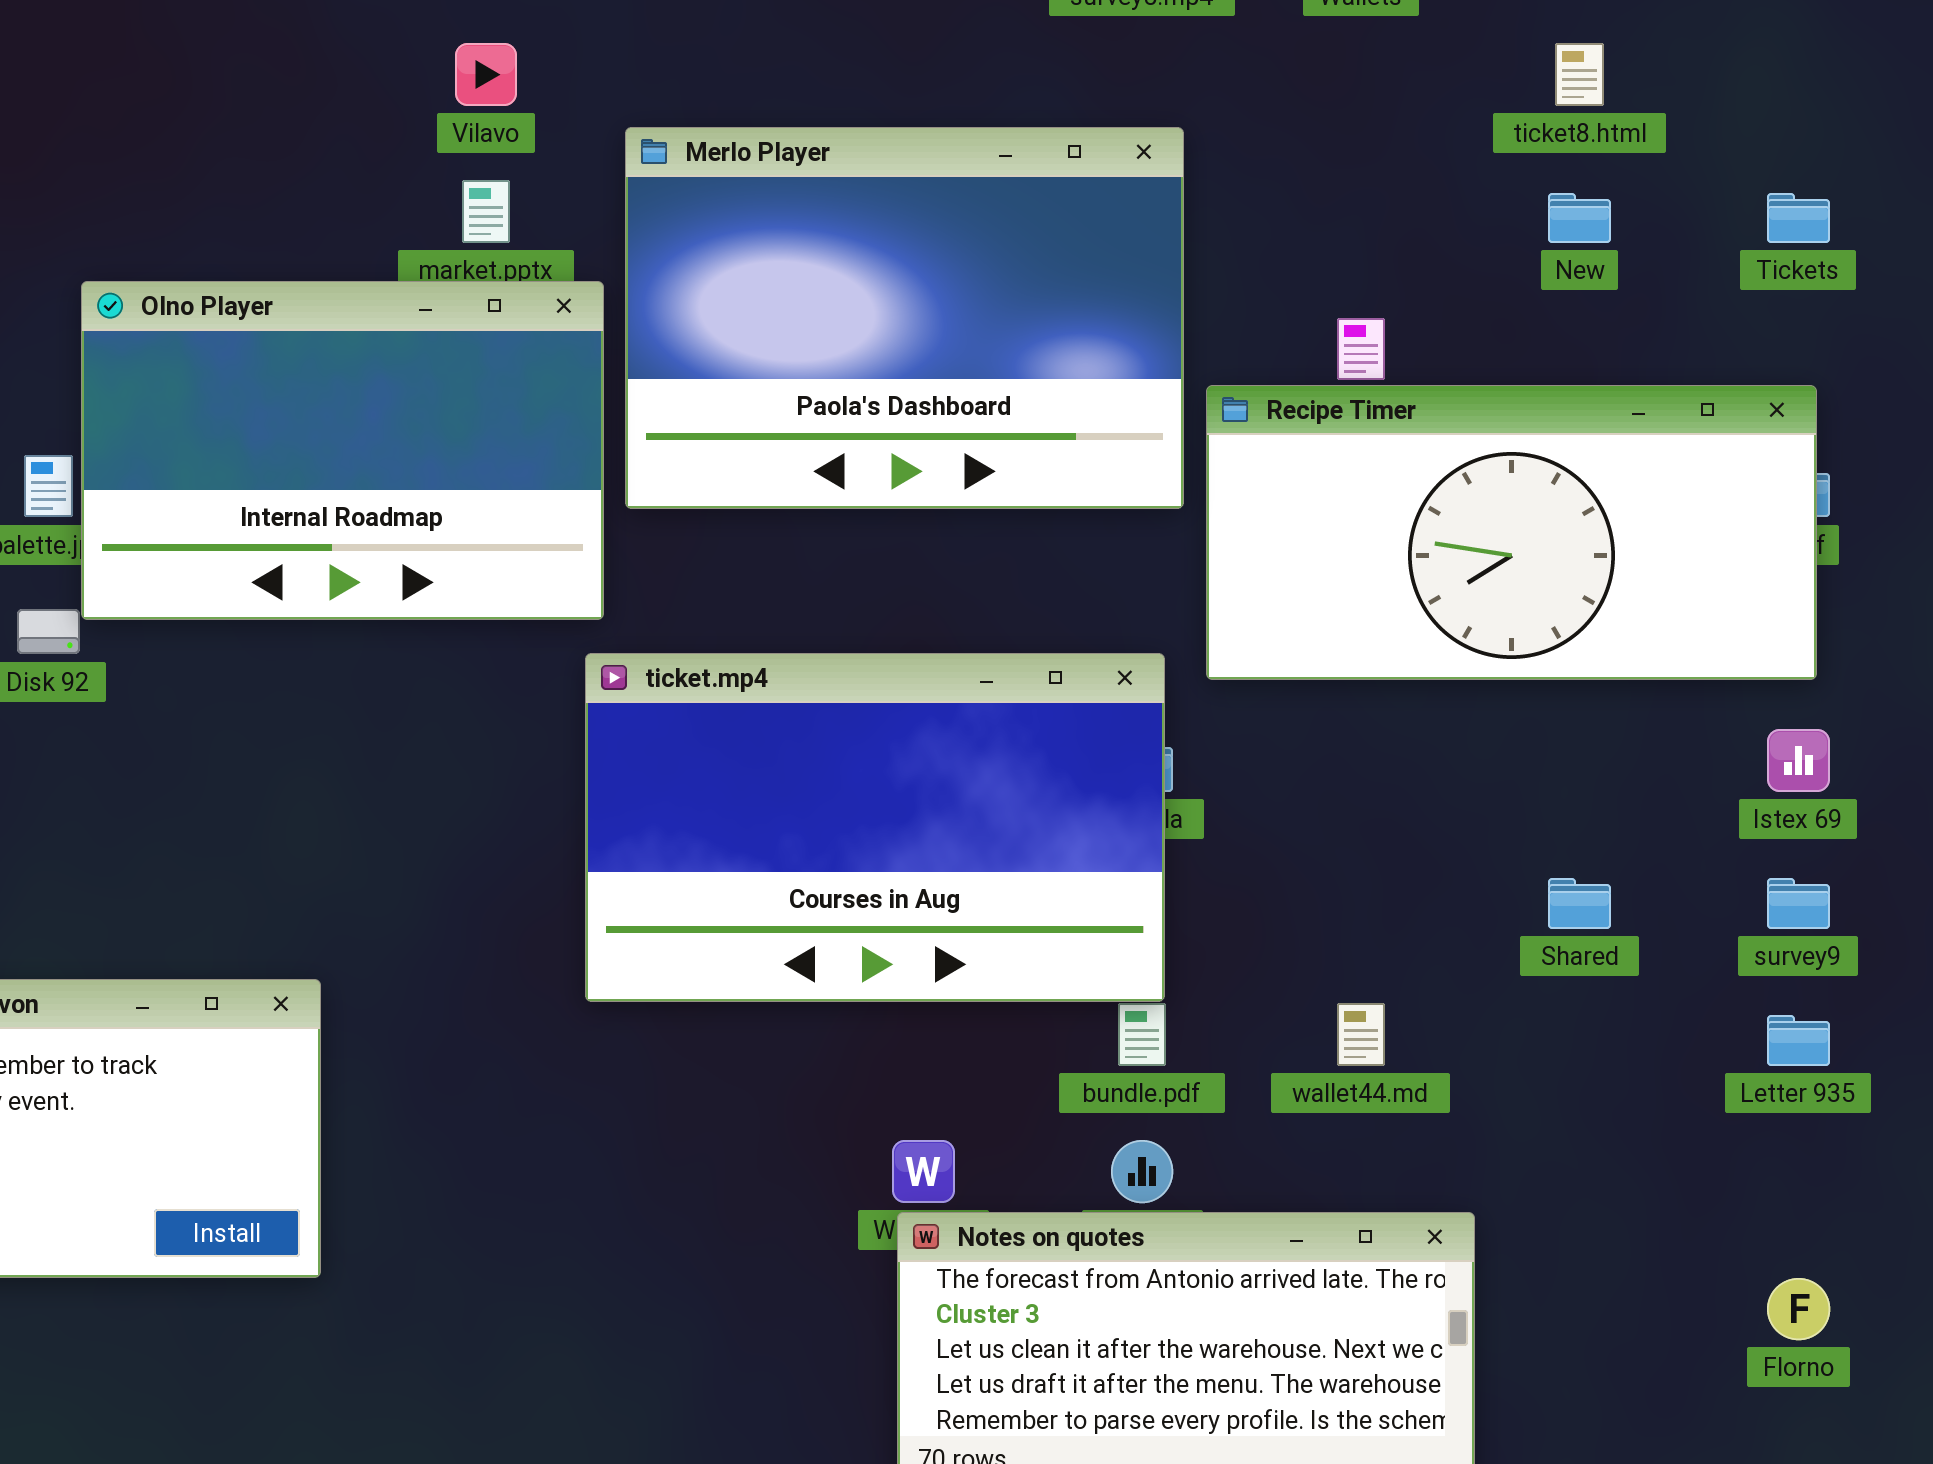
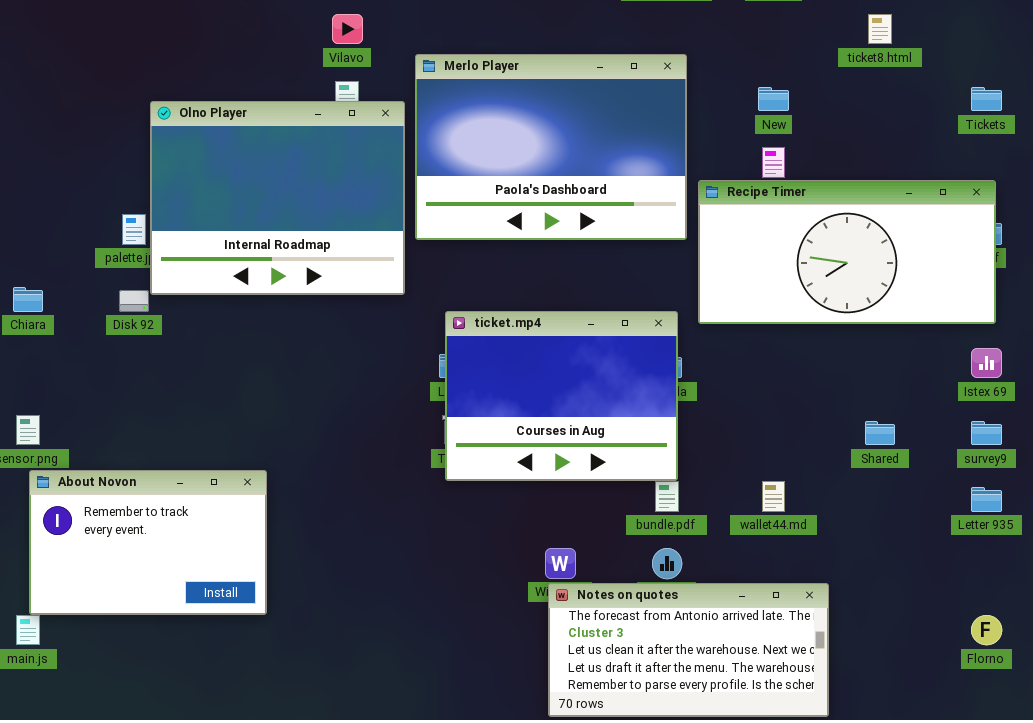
New: [1548,193,1611,243] -> [758,87,789,111], moved
Olno Player: [81,281,604,620] -> [150,101,405,295], resized
ticket.mp4: [585,653,1165,1002] -> [445,311,678,481], resized

